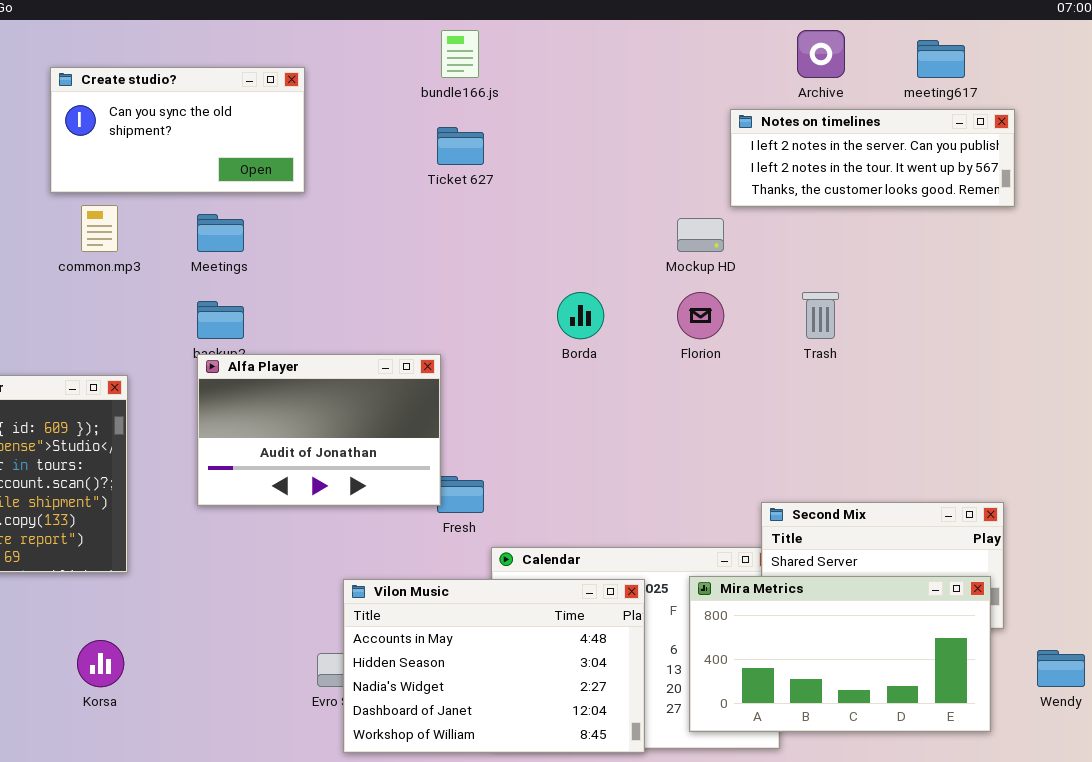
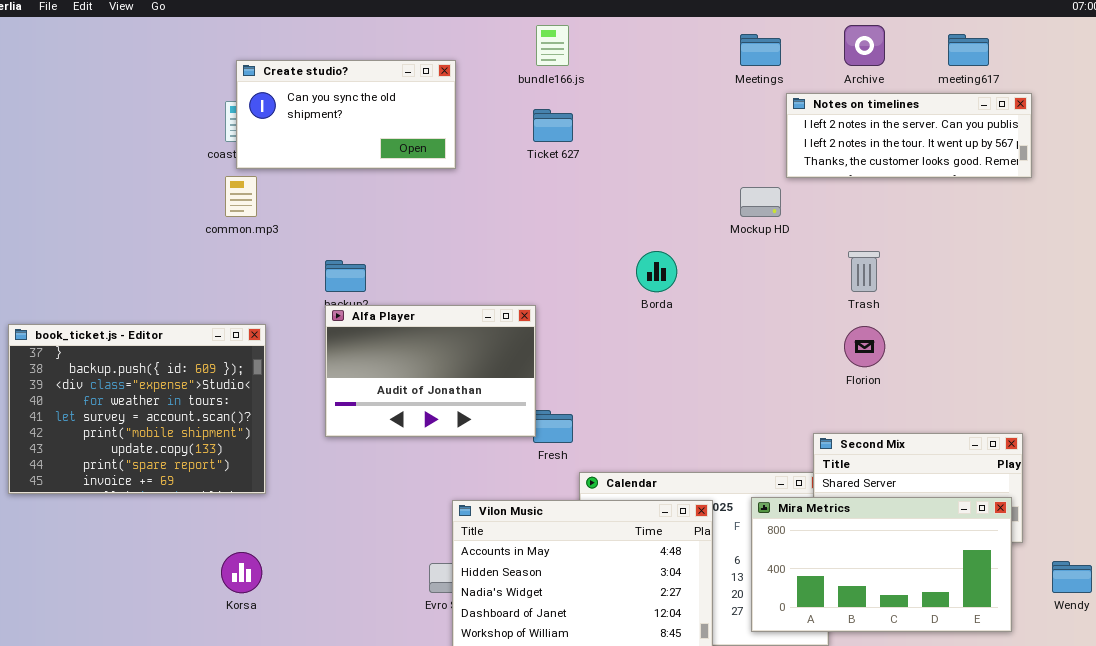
Create studio?: [50,67,305,193] -> [236,60,456,169], moved
Meetings: [197,214,244,252] -> [740,34,781,66], moved
Florion: [677,292,724,339] -> [844,326,885,367], moved

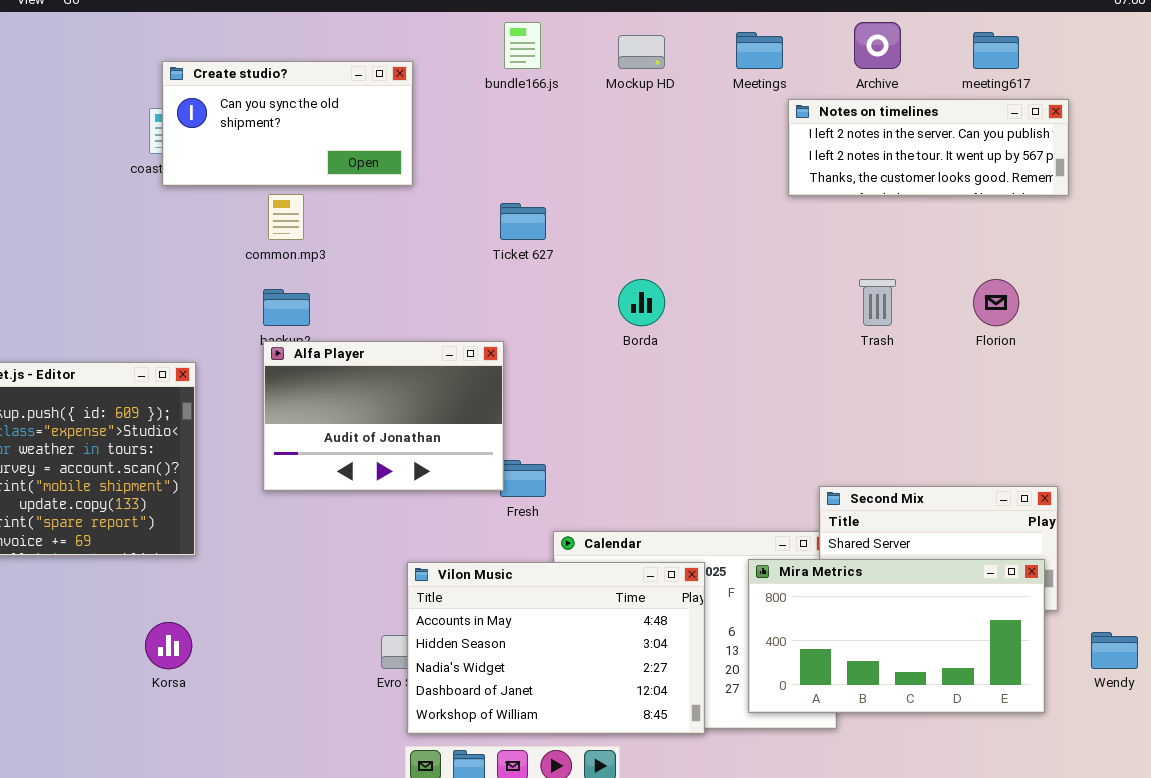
Ticket 627: [533,109,573,142] -> [500,203,546,240], moved
common.mp3: [225,176,257,217] -> [268,194,304,240], moved
Mockup HD: [740,187,781,217] -> [618,35,665,69], moved
Florion: [844,326,885,367] -> [973,279,1019,326], moved

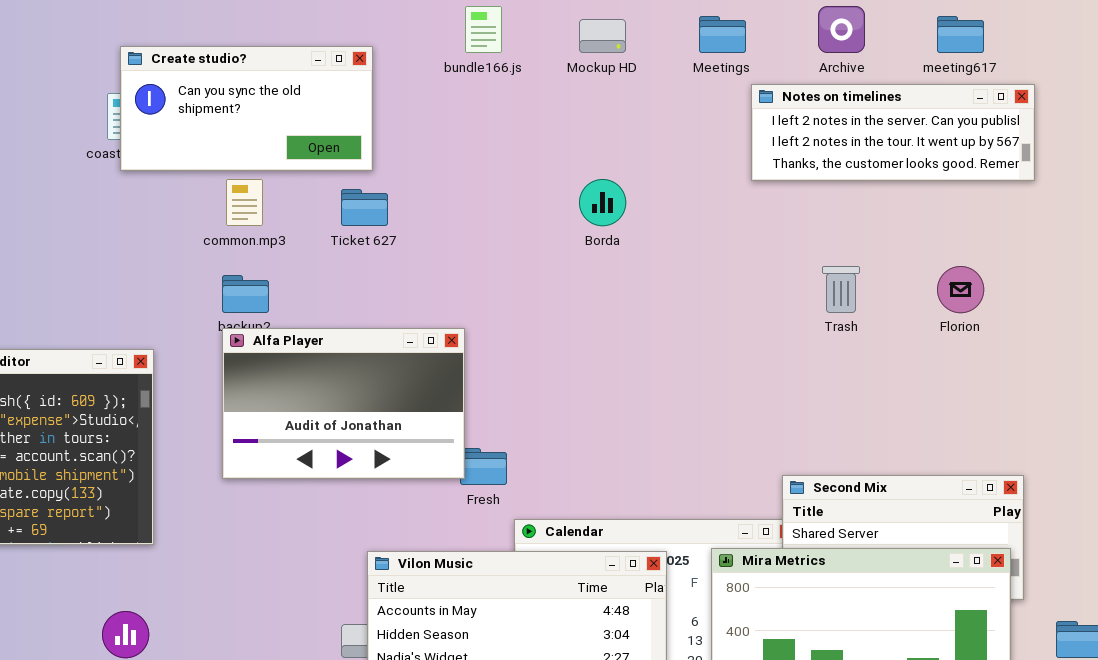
Ticket 627: [500,203,546,240] -> [341,189,388,226], moved
Borda: [618,279,665,326] -> [579,179,626,226], moved

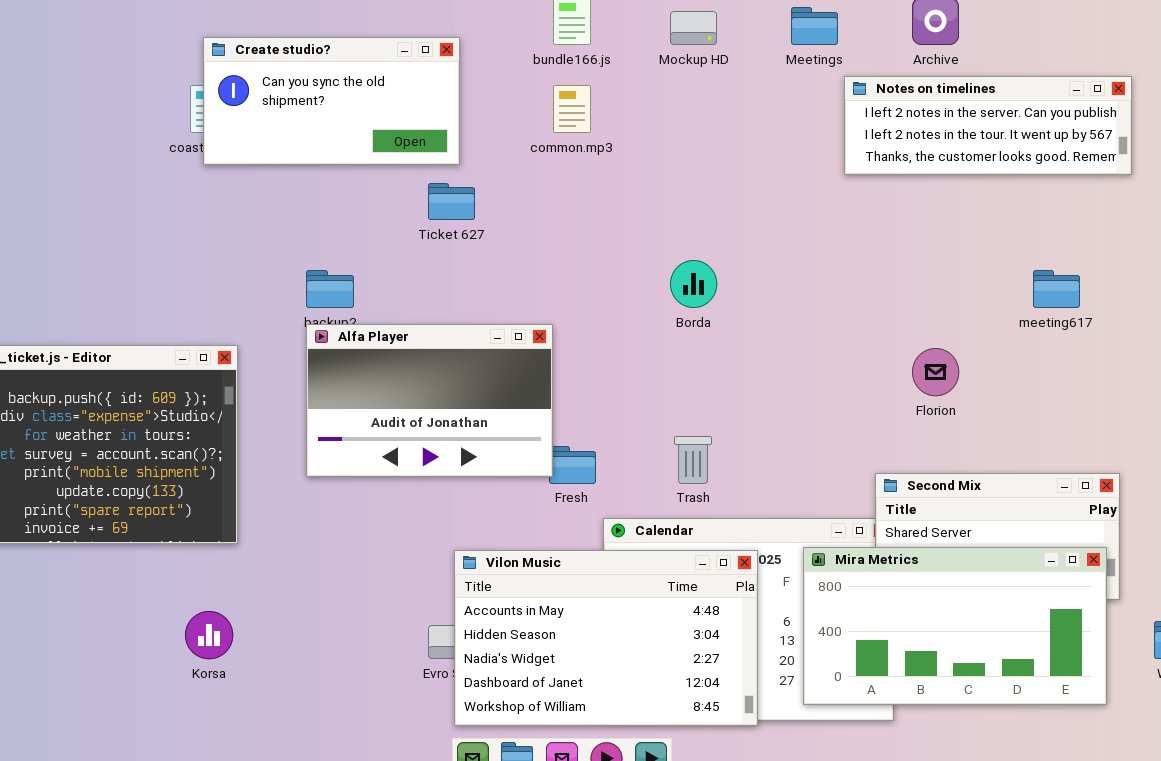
meeting617: [937,16,984,53] -> [1033,270,1080,308], moved
common.mp3: [226,179,263,226] -> [553,85,591,133], moved
Borda: [579,179,626,226] -> [670,260,717,308], moved
Trash: [822,266,860,313] -> [674,436,712,484], moved
Florion: [937,266,984,313] -> [912,348,959,396], moved

